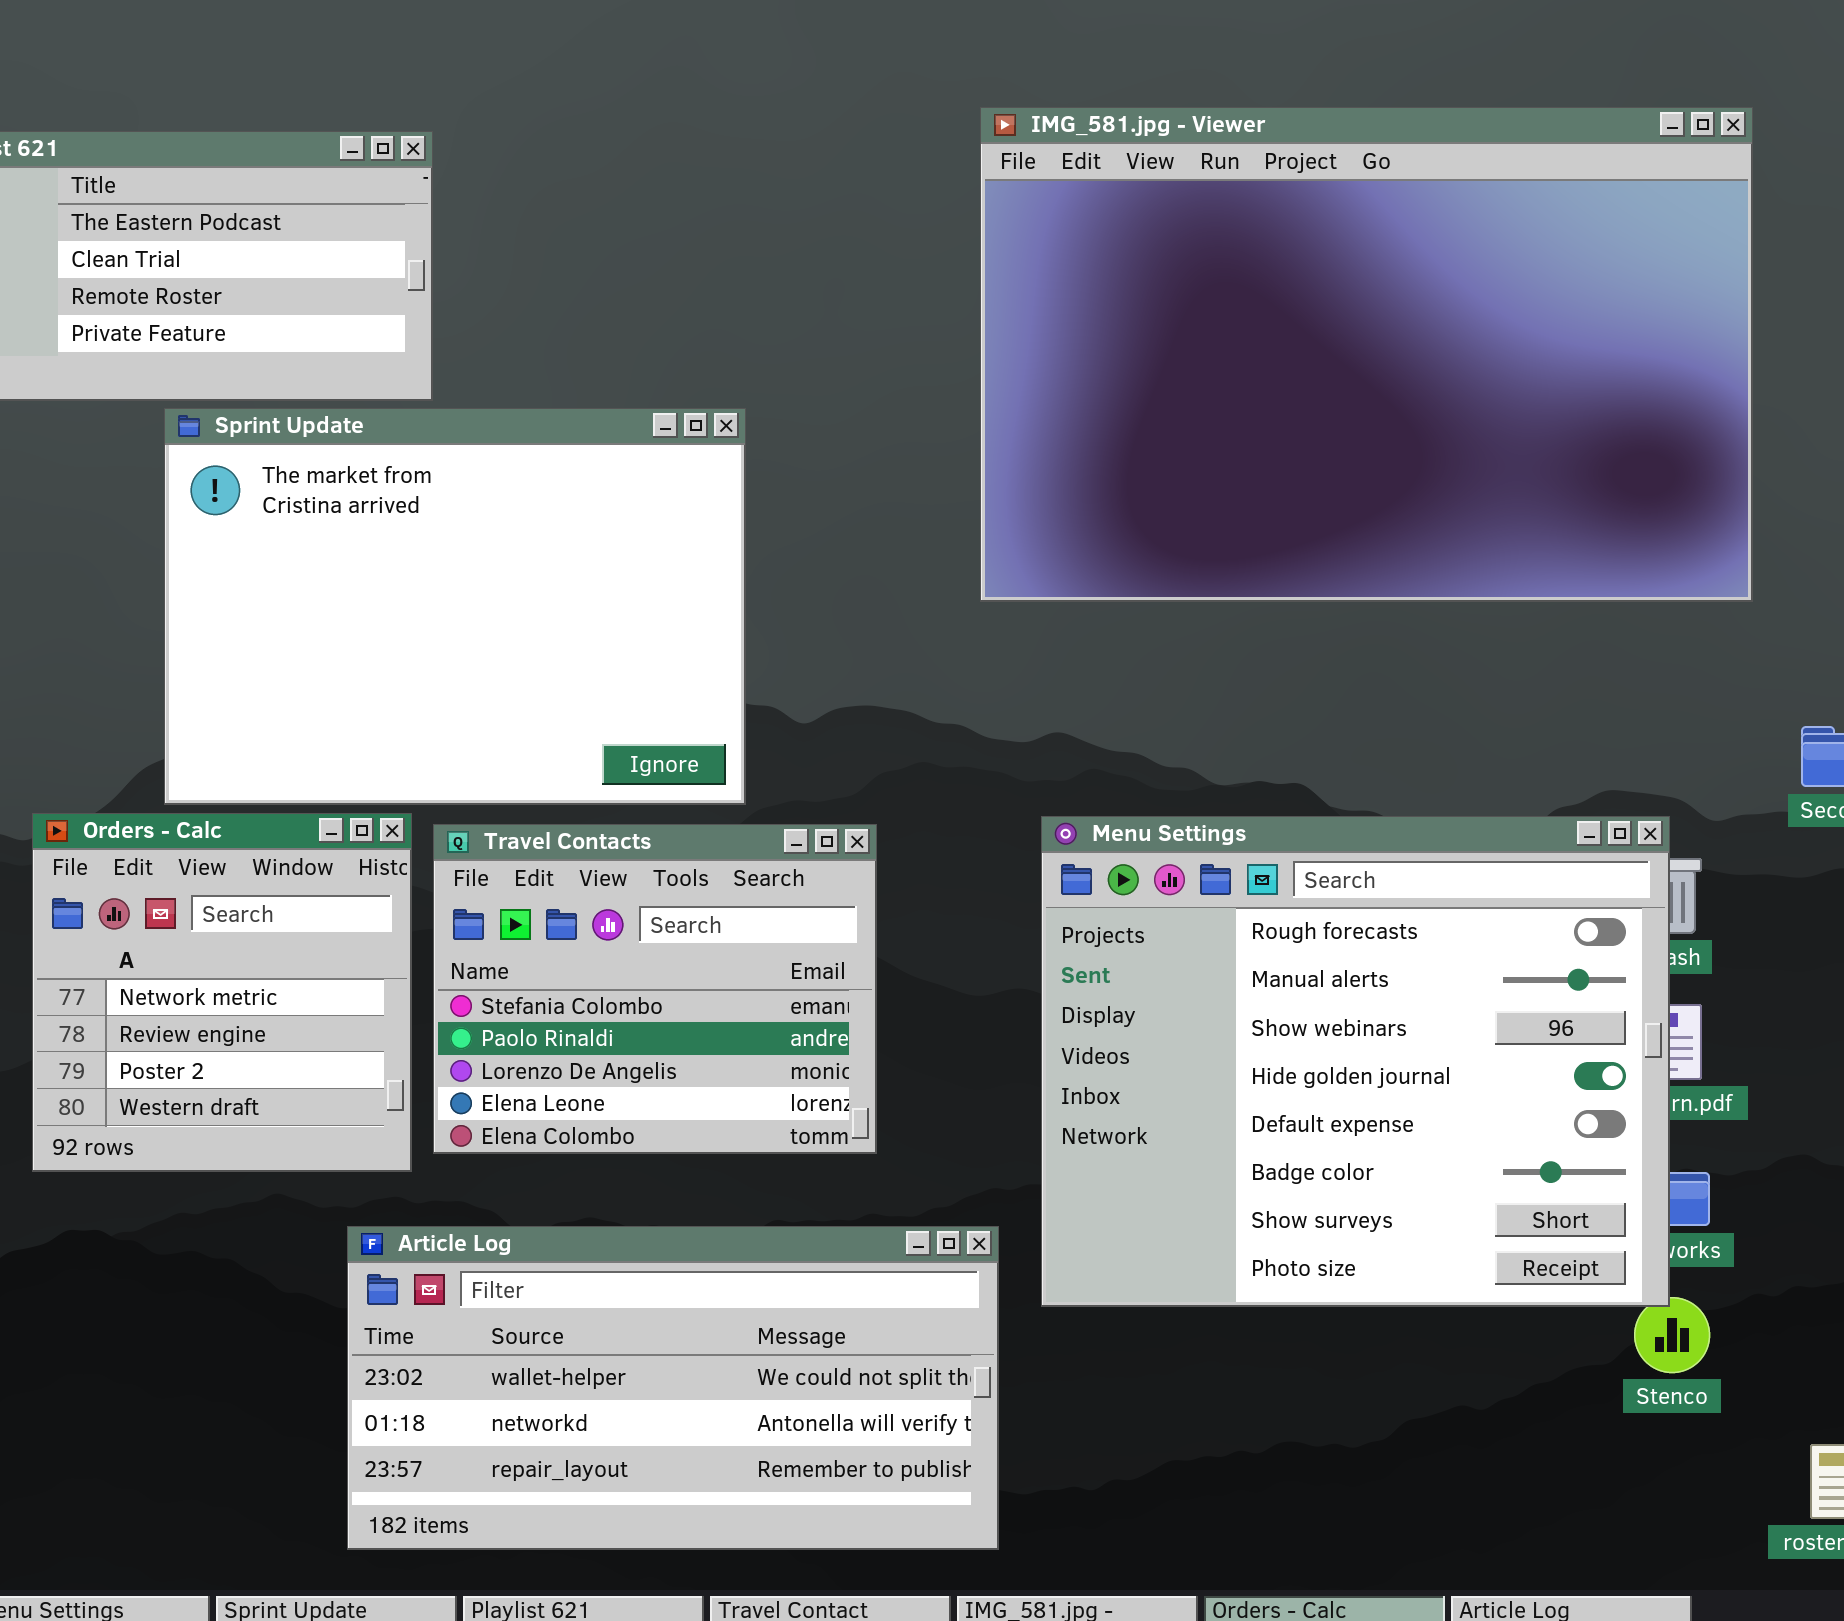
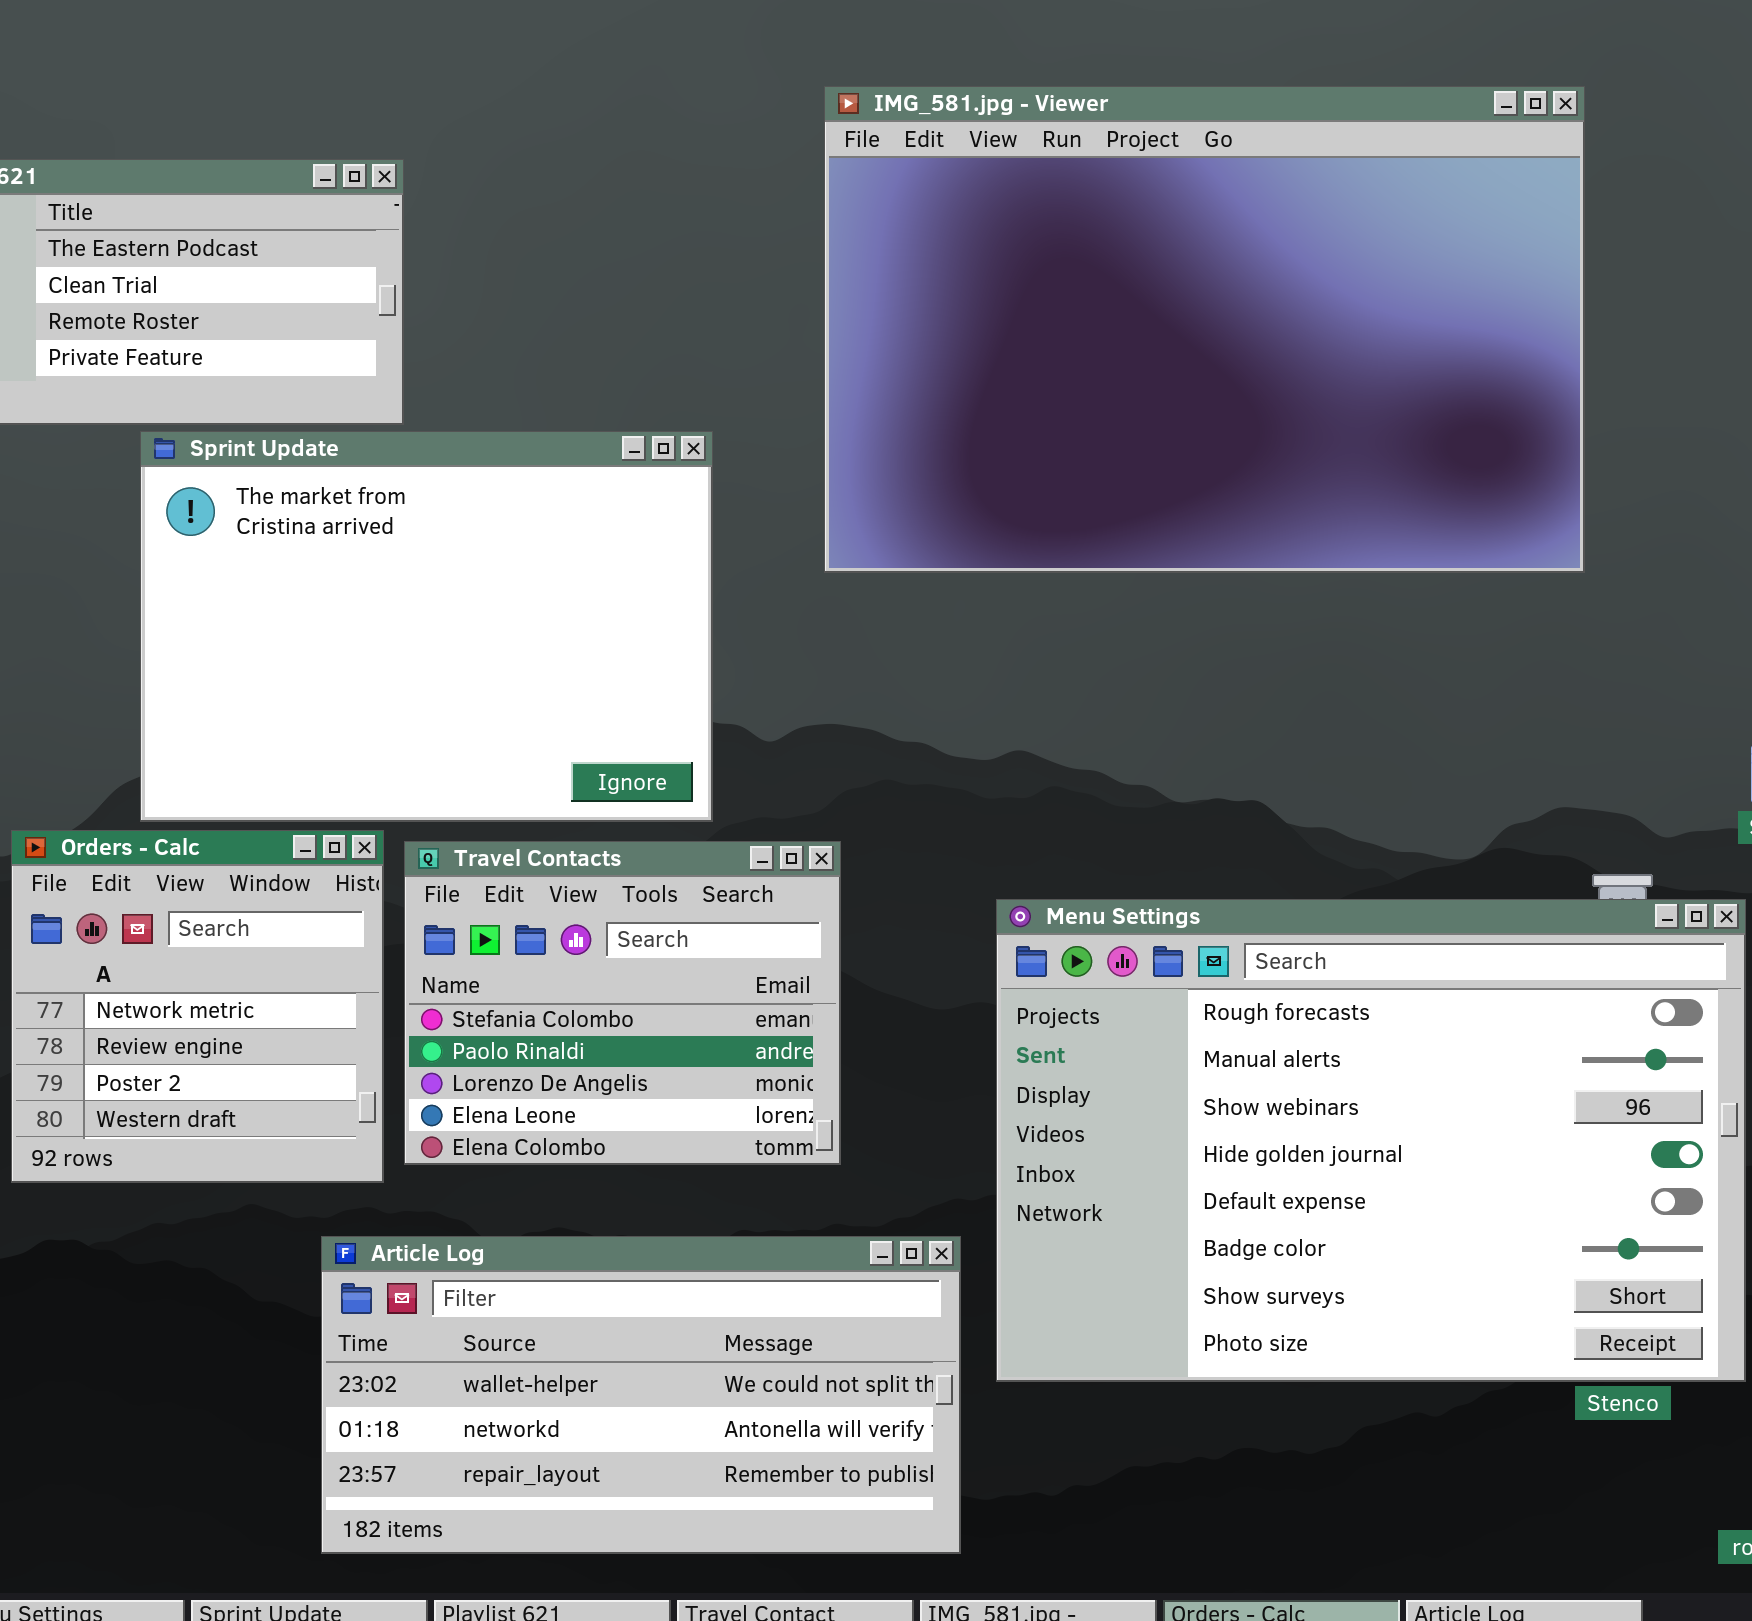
IMG_581.jpg - Viewer: [980,107,1753,602] -> [824,86,1585,573], moved
Menu Settings: [1041,816,1670,1307] -> [996,899,1746,1382], moved, resized

